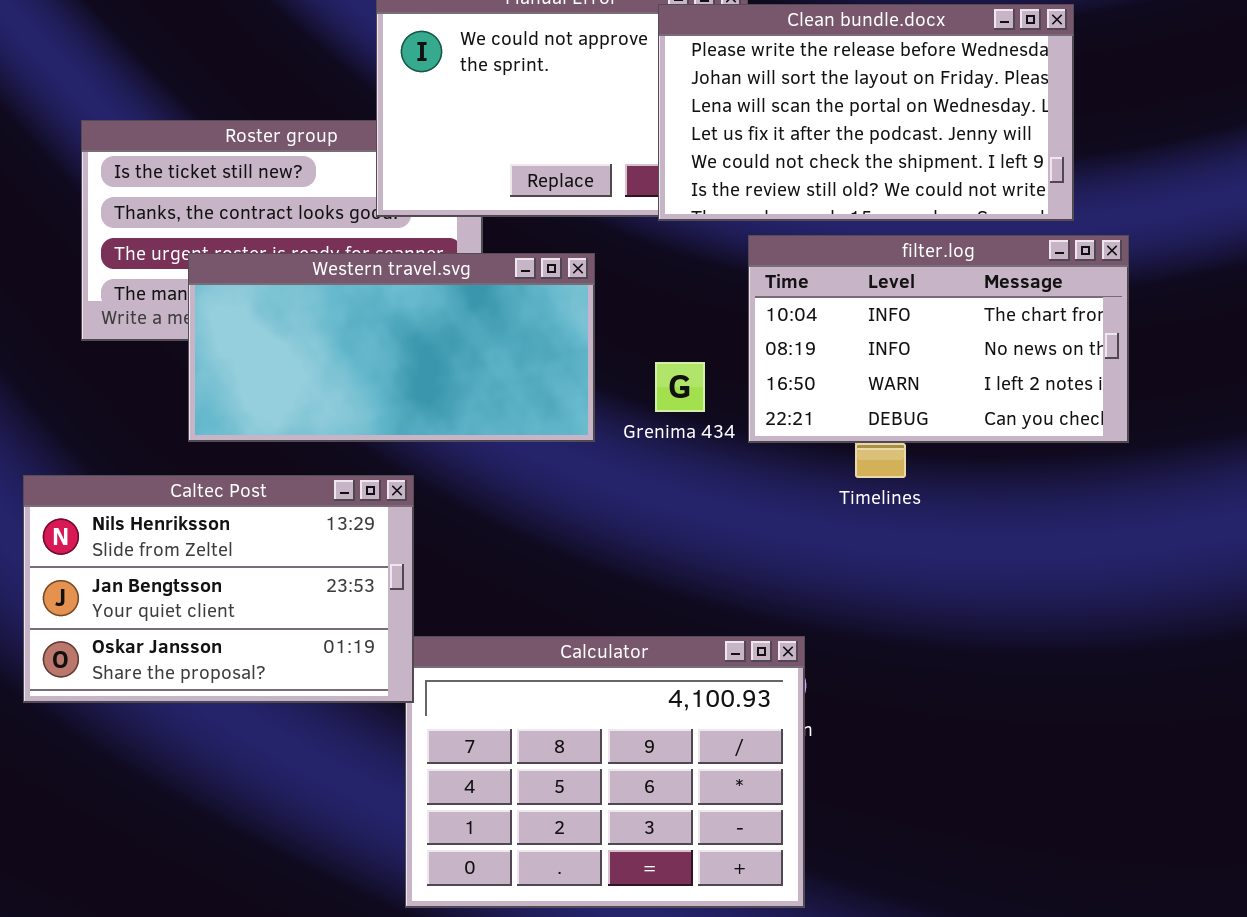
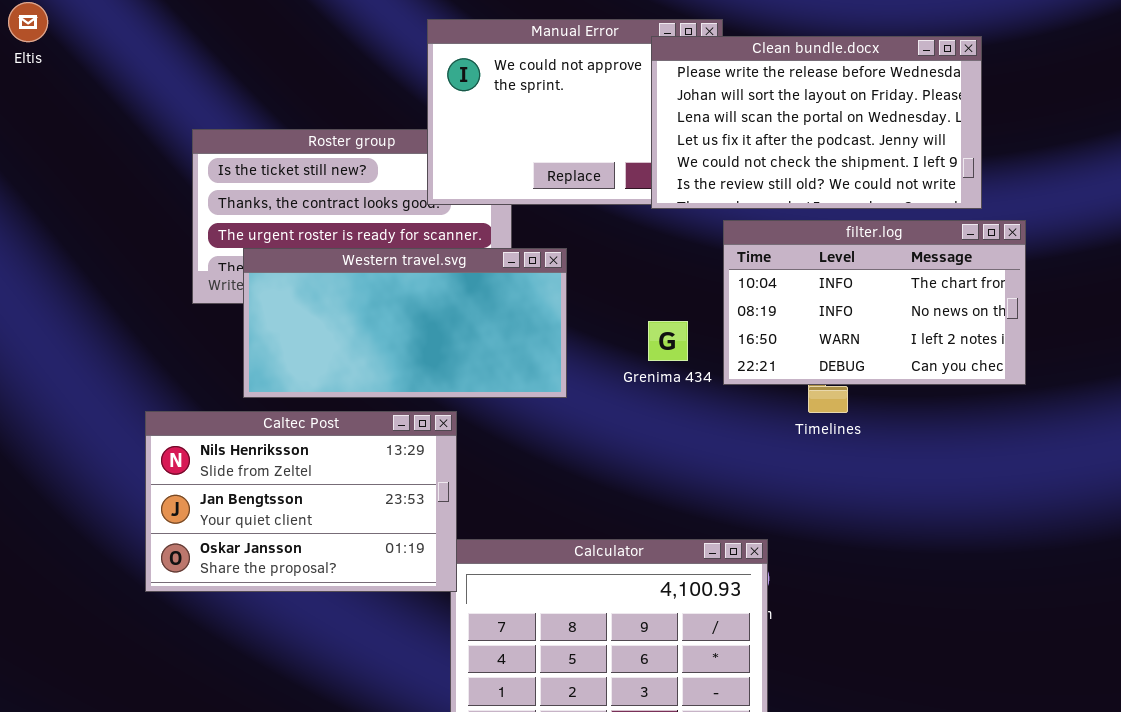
Western travel.svg: [188,253,595,442] -> [243,248,567,398], moved

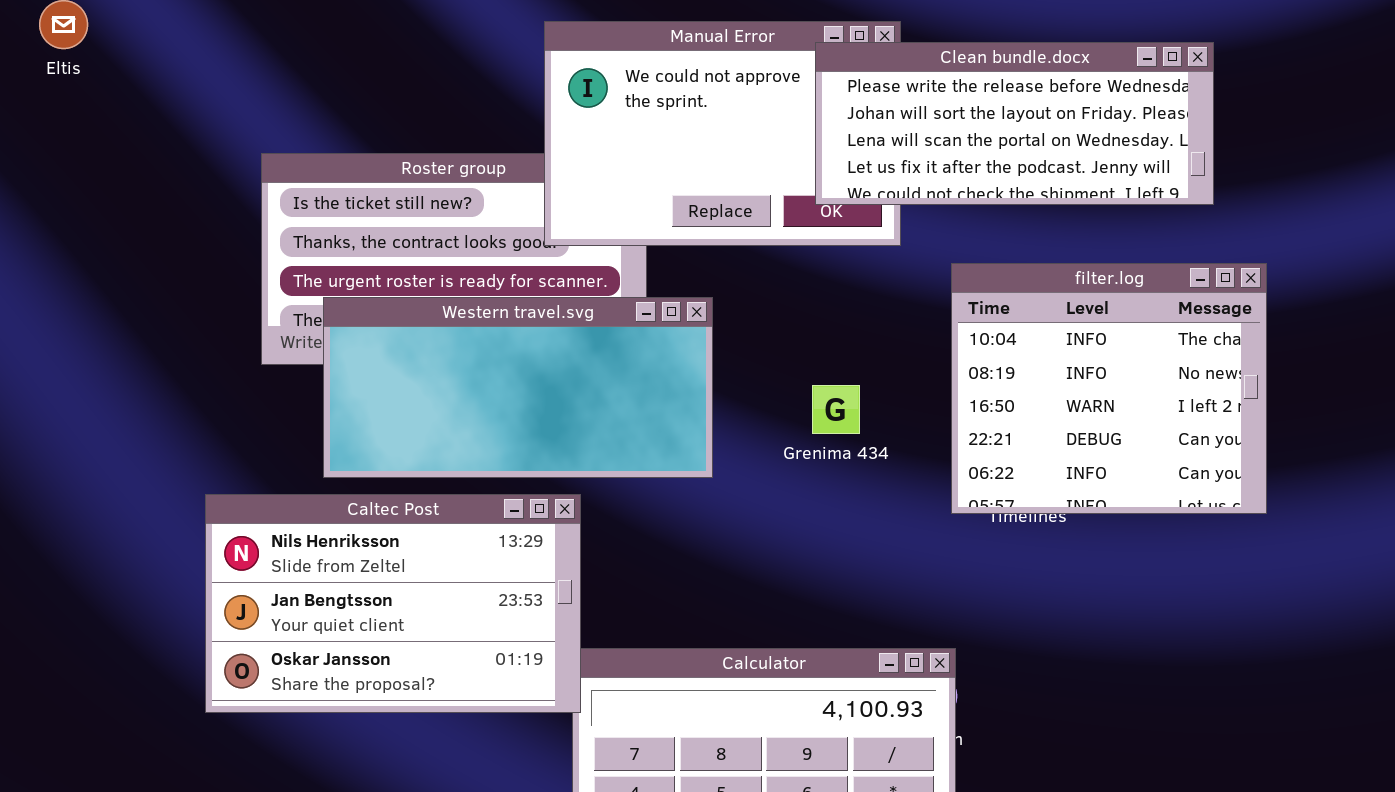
Clean bundle.docx: [651,36,982,209] -> [815,42,1214,205], resized
filter.log: [723,220,1026,385] -> [951,263,1267,514], resized

